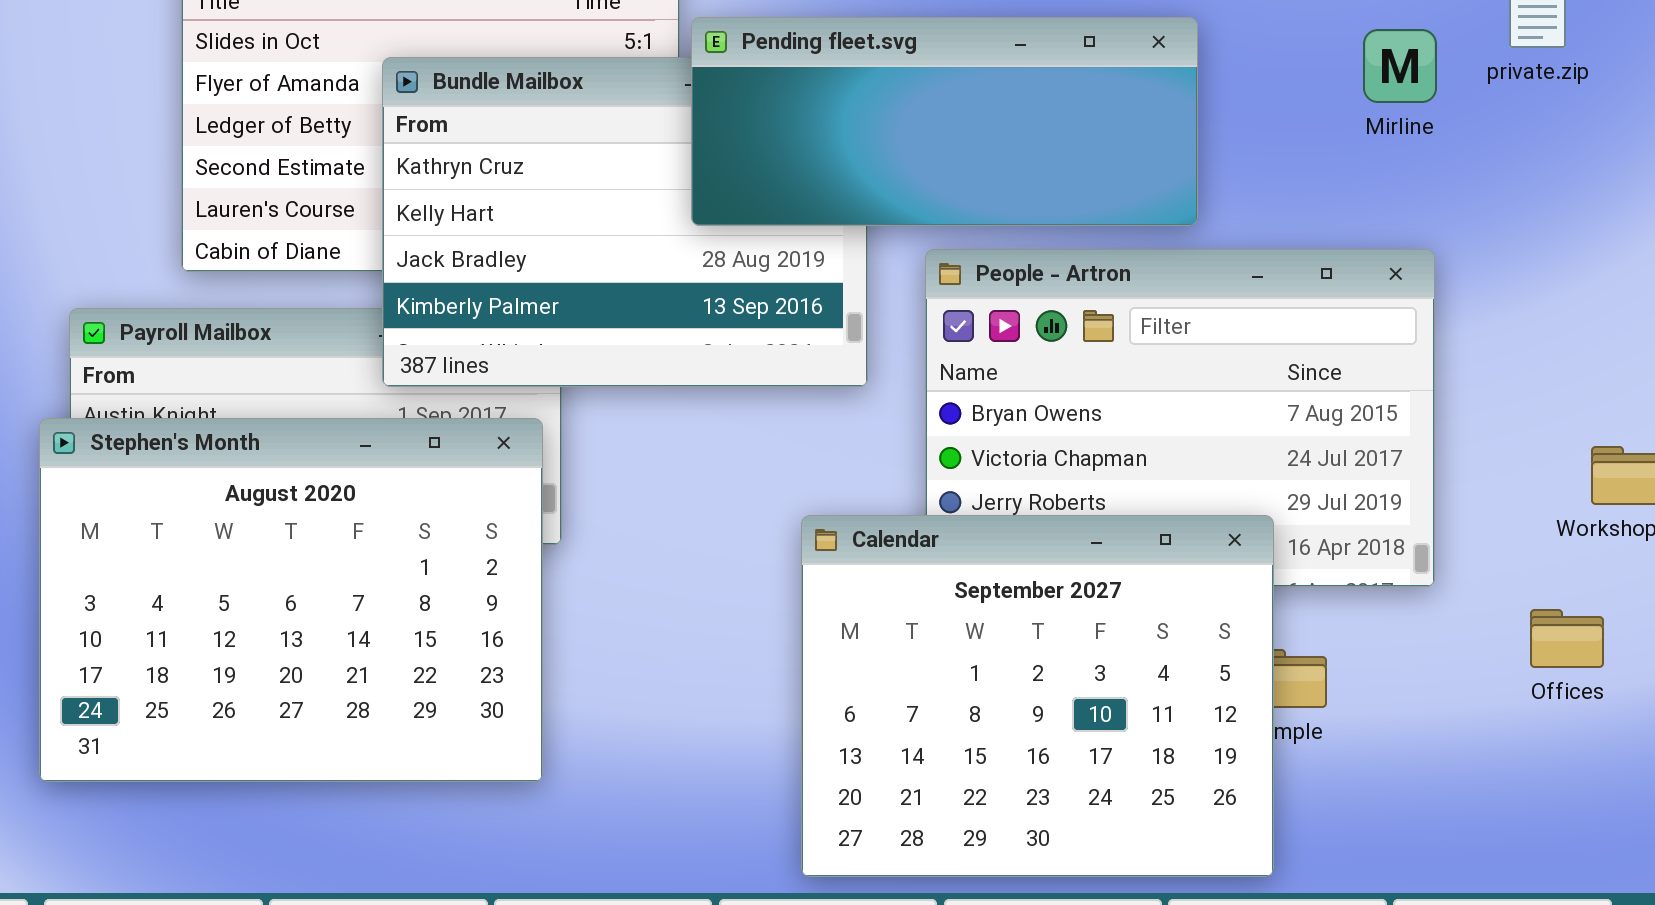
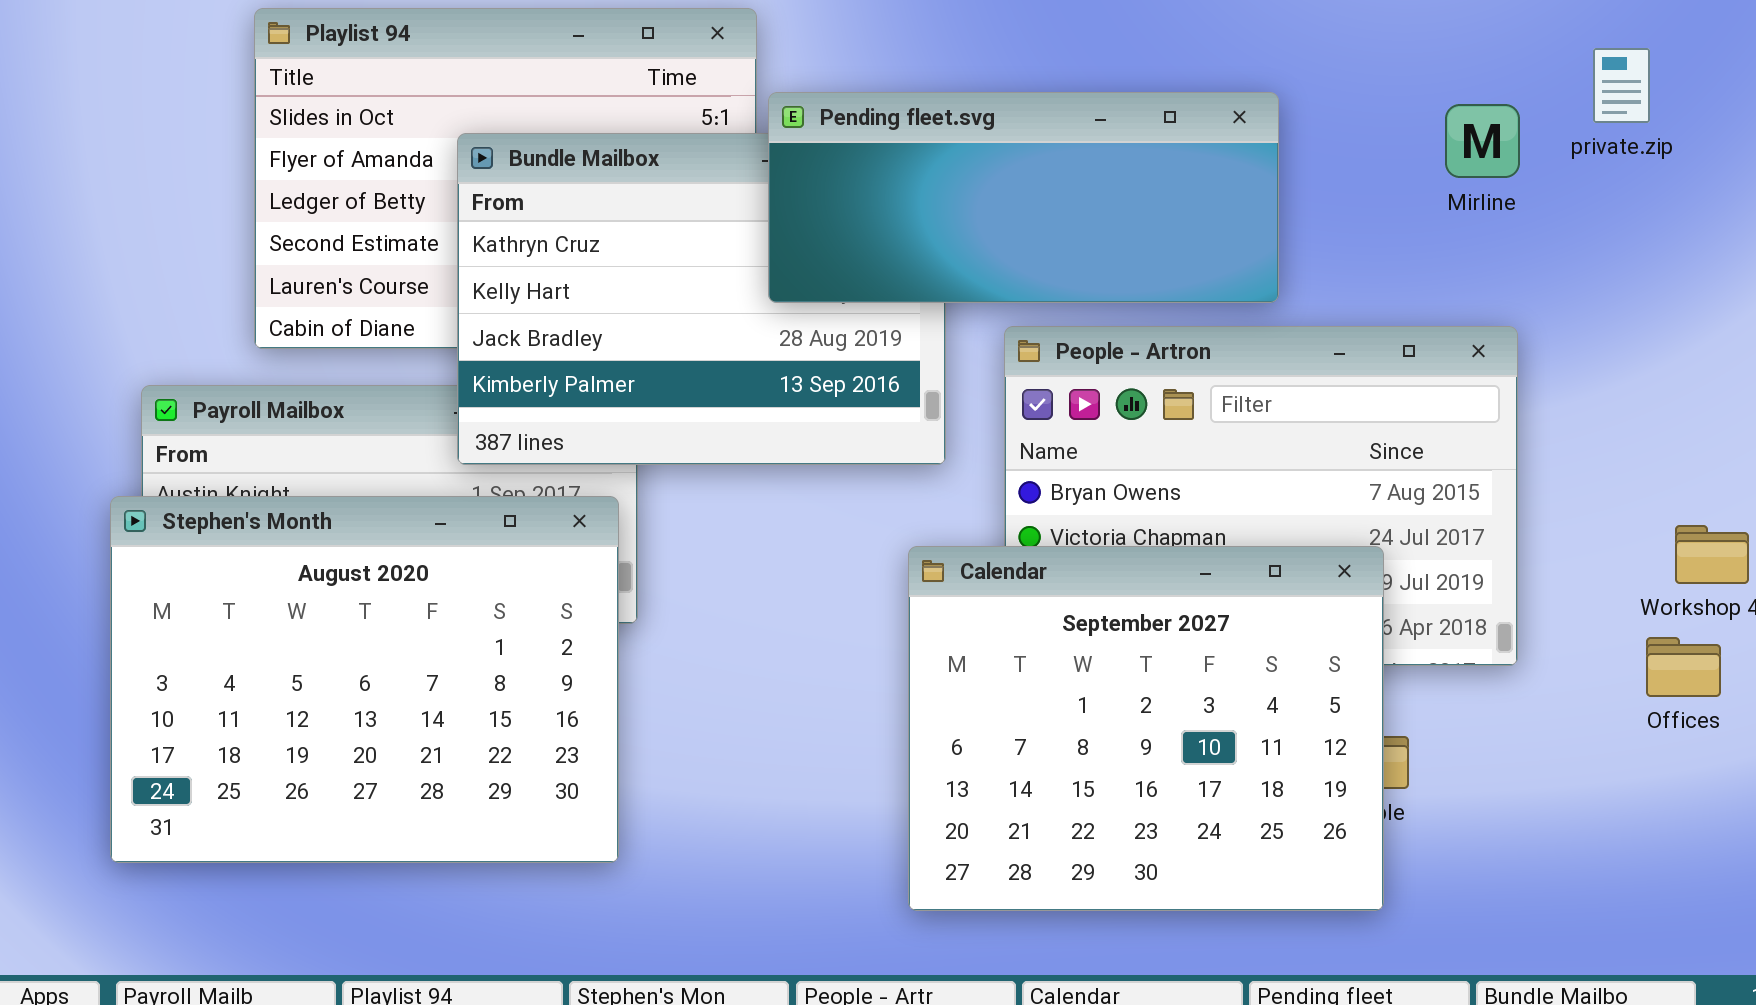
Calendar: [801,515,1274,877] -> [908,546,1384,911], moved
Offices: [1530,609,1604,668] -> [1646,637,1721,697], moved

